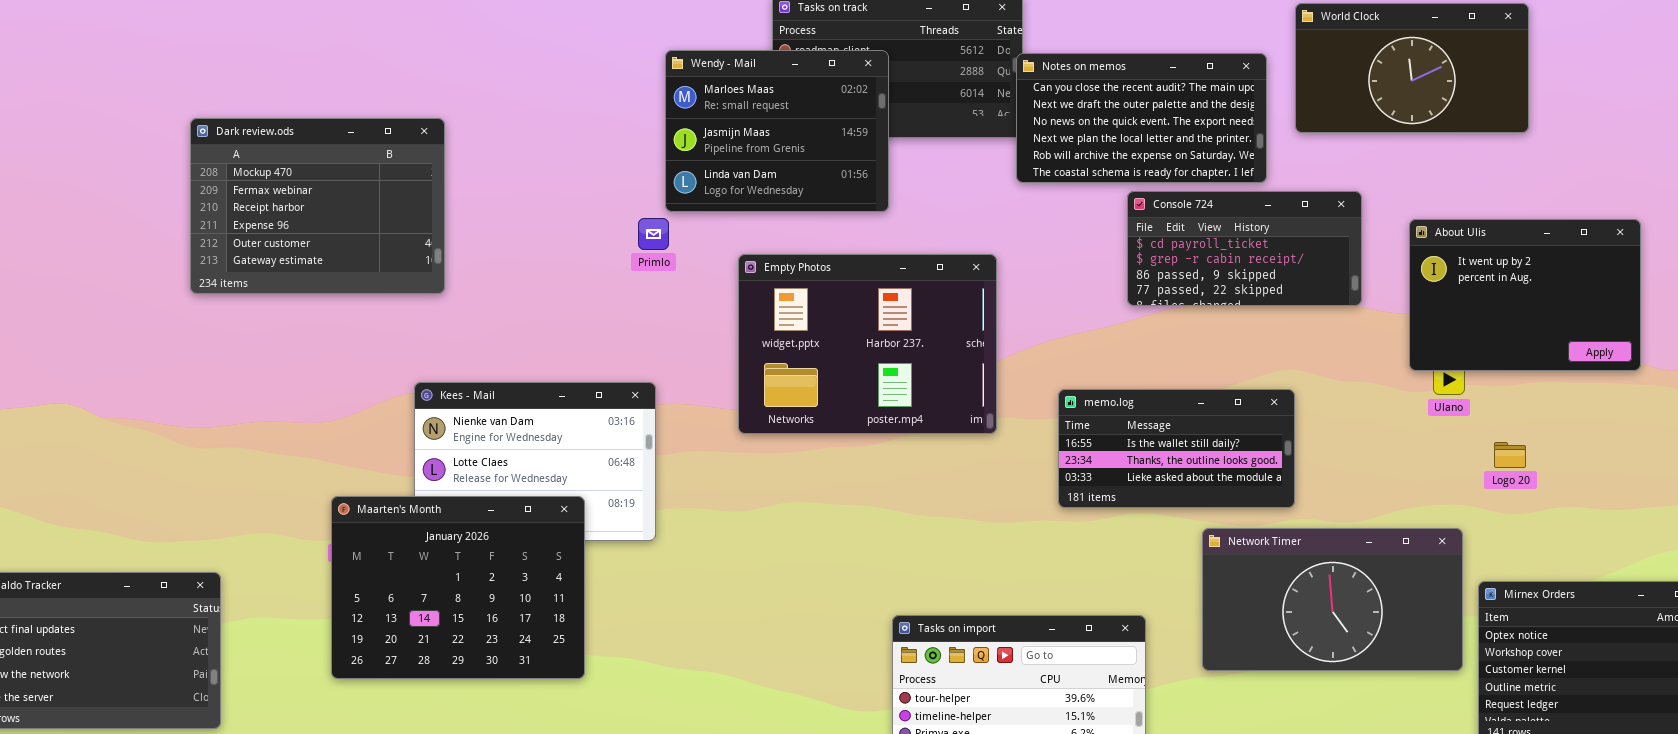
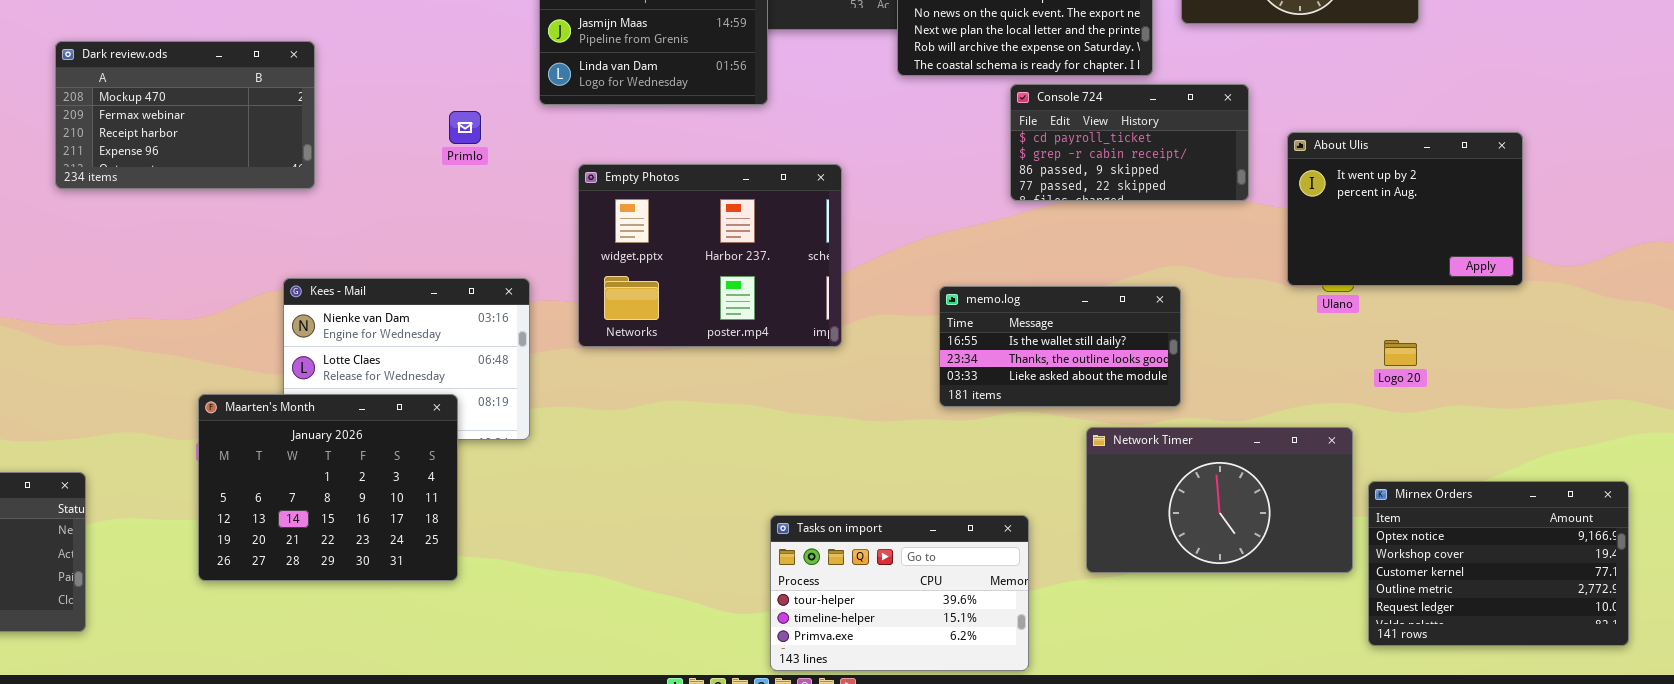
Dark review.ods: [190,118,445,294] -> [55,41,315,189], resized
Primlo: [638,218,669,250] -> [449,111,481,144], moved
About Ulis: [1409,219,1641,371] -> [1287,132,1523,286], moved
Empty Photos: [738,254,997,434] -> [578,164,842,347], moved

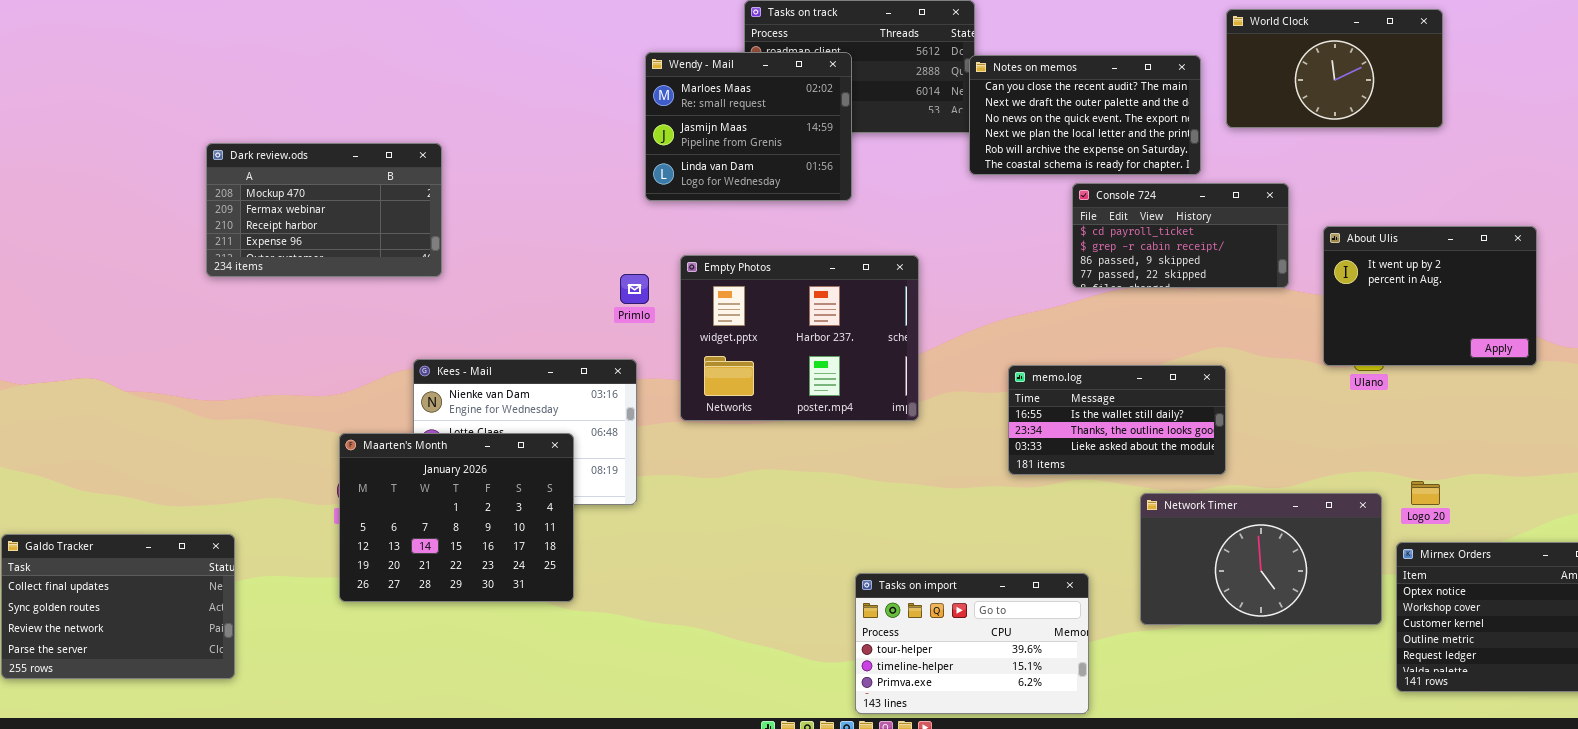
Primlo: [449,111,481,144] -> [620,274,649,304], moved
Logo 20: [1384,340,1417,366] -> [1411,481,1440,505], moved
Maarten's Month: [198,394,458,581] -> [339,433,574,602], moved

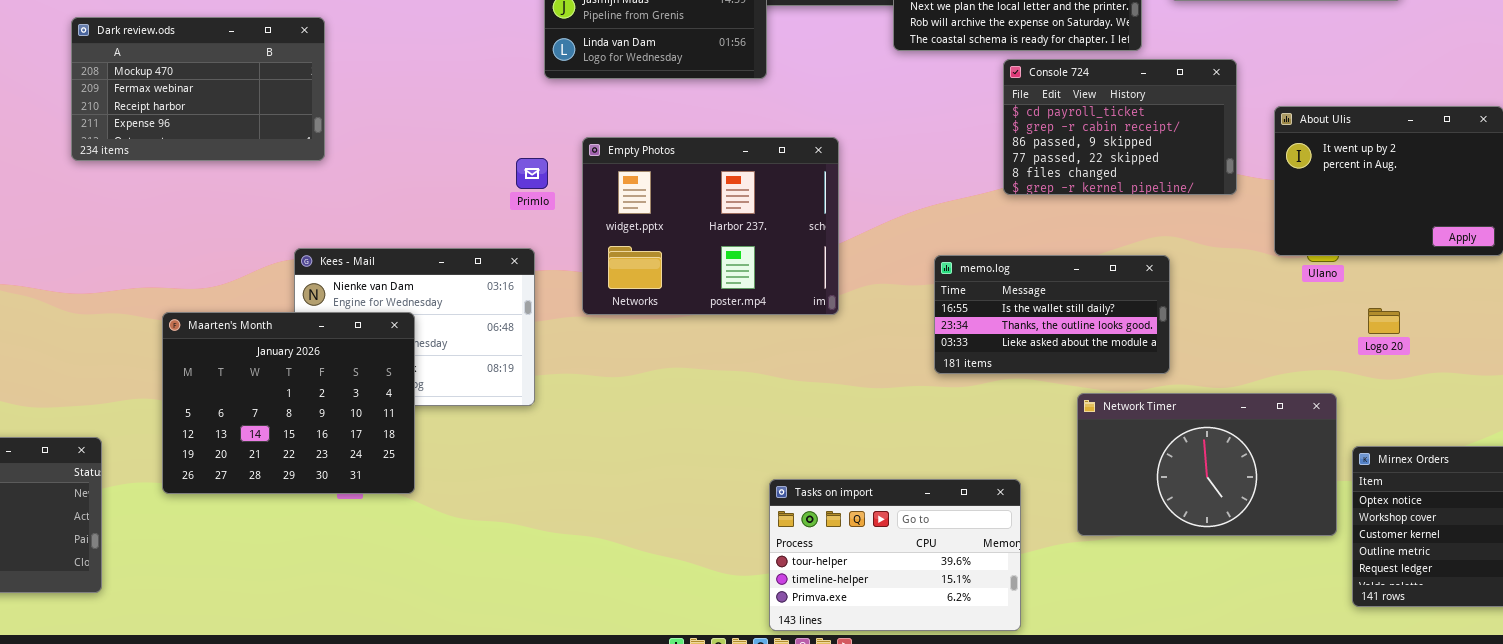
Console 724: [1072,183,1289,288] -> [1003,59,1237,195], resized
Maarten's Month: [339,433,574,602] -> [162,312,415,494], moved
Logo 20: [1411,481,1440,505] -> [1368,308,1400,334], moved

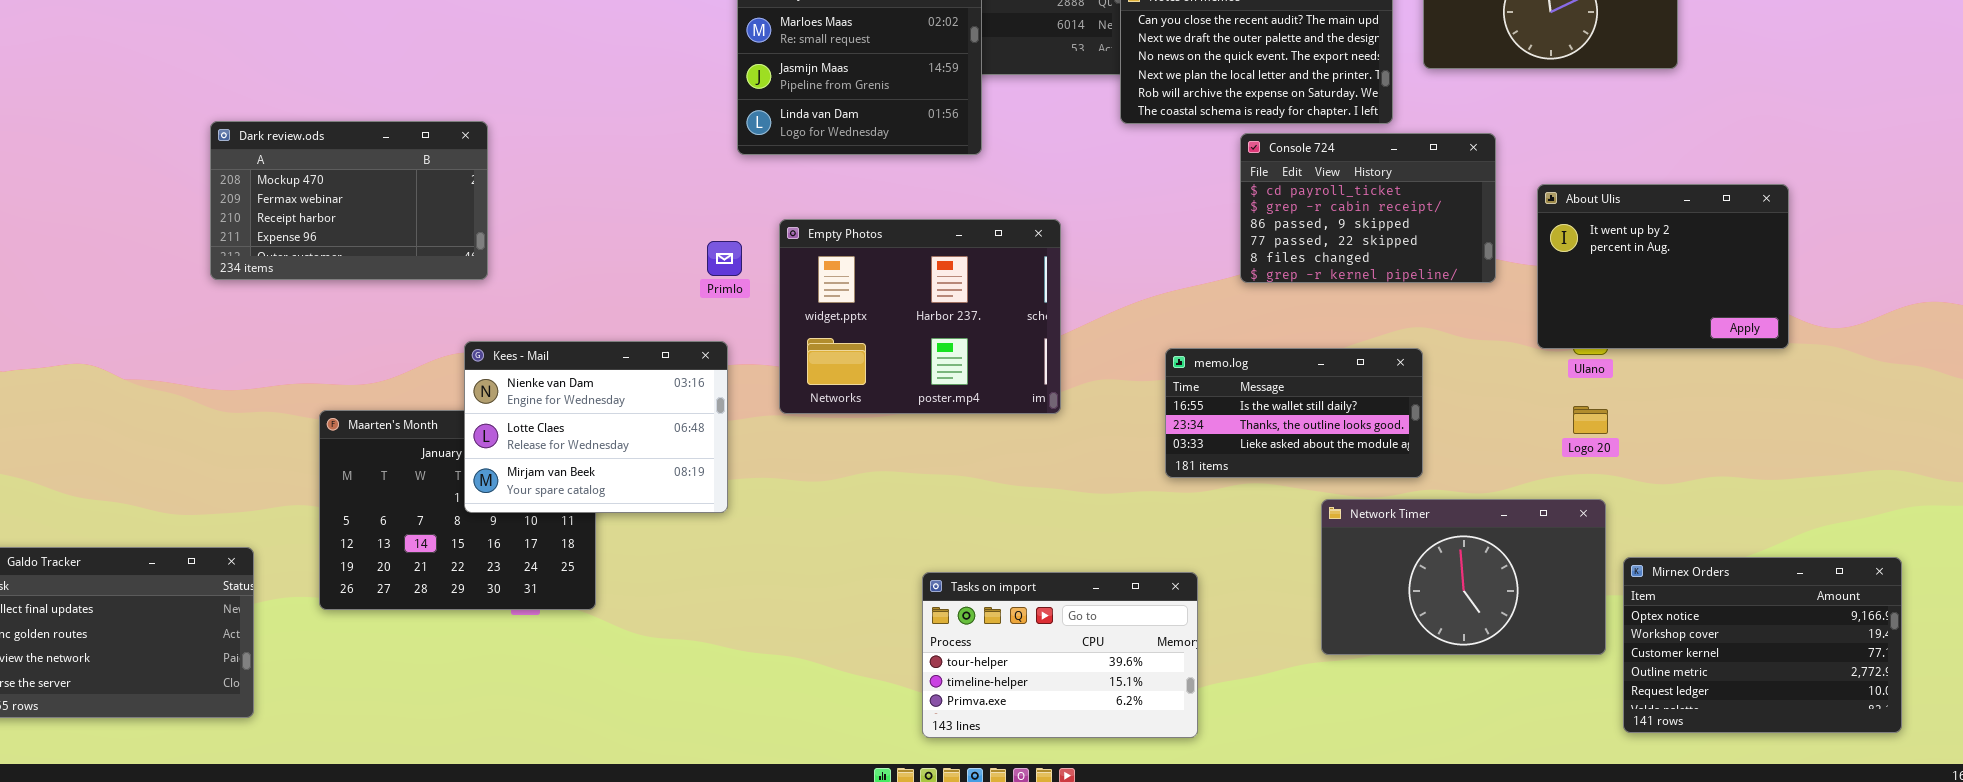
Dark review.ods: [71,17,325,161] -> [210,121,488,280], moved
Kees - Mail: [294,248,535,406] -> [464,341,728,513], raised
Logo 20: [1368,308,1400,334] -> [1573,406,1608,434], moved
Tasks on import: [769,479,1021,631] -> [922,572,1198,738], moved

